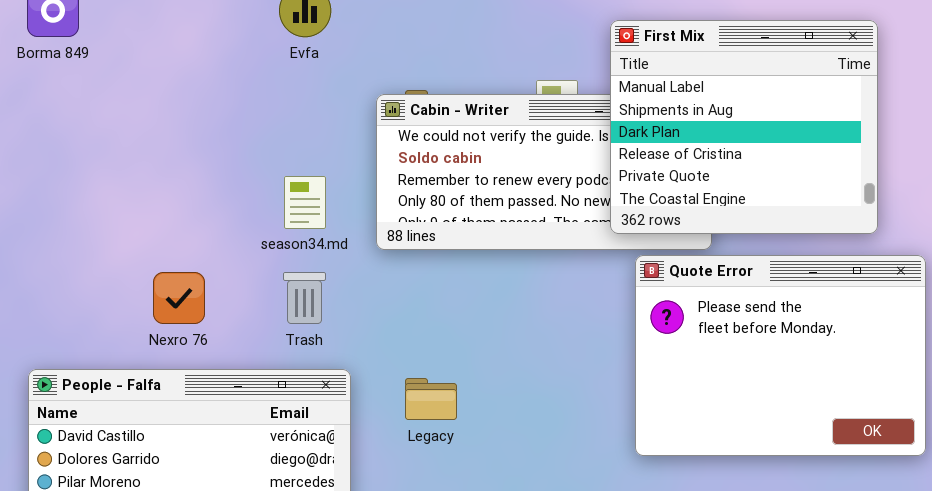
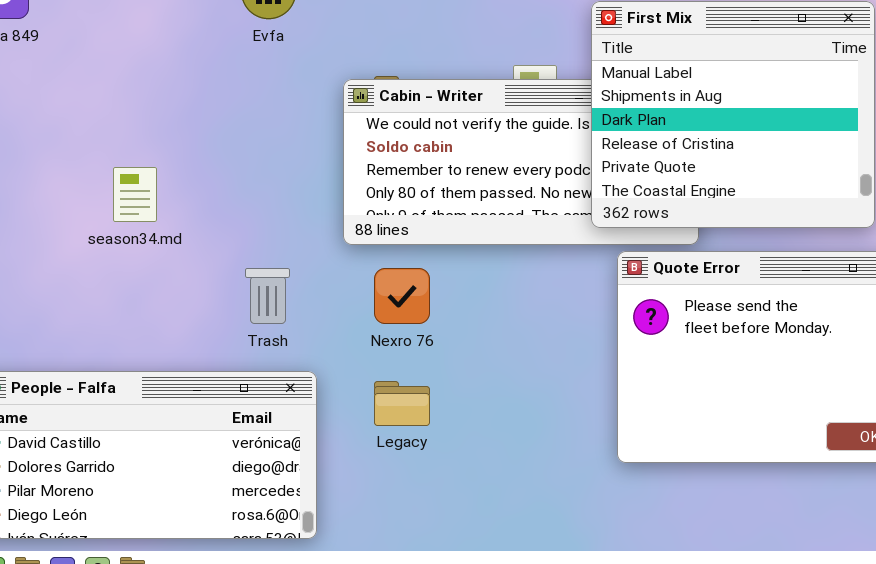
season34.md: [284,176,326,229] -> [113,167,157,222], moved
Nexro 76: [153,272,205,324] -> [374,268,430,324], moved

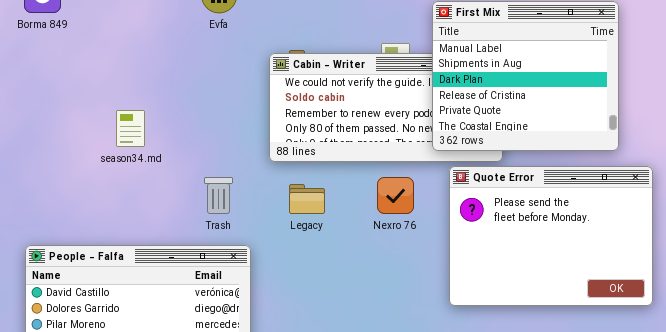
Nexro 76: [374,268,430,324] -> [377,177,414,214], moved
Legacy: [374,381,430,426] -> [289,184,325,214], moved

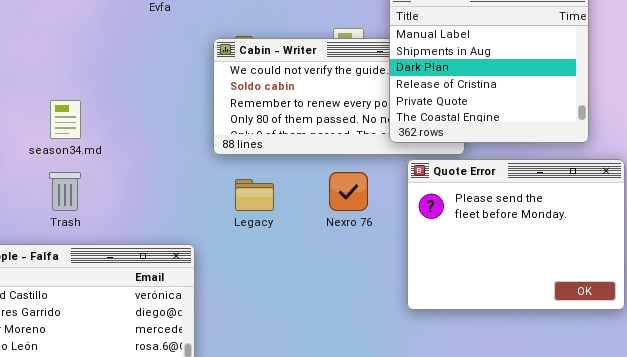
Trash: [204,177,233,214] -> [49,172,81,211], moved

